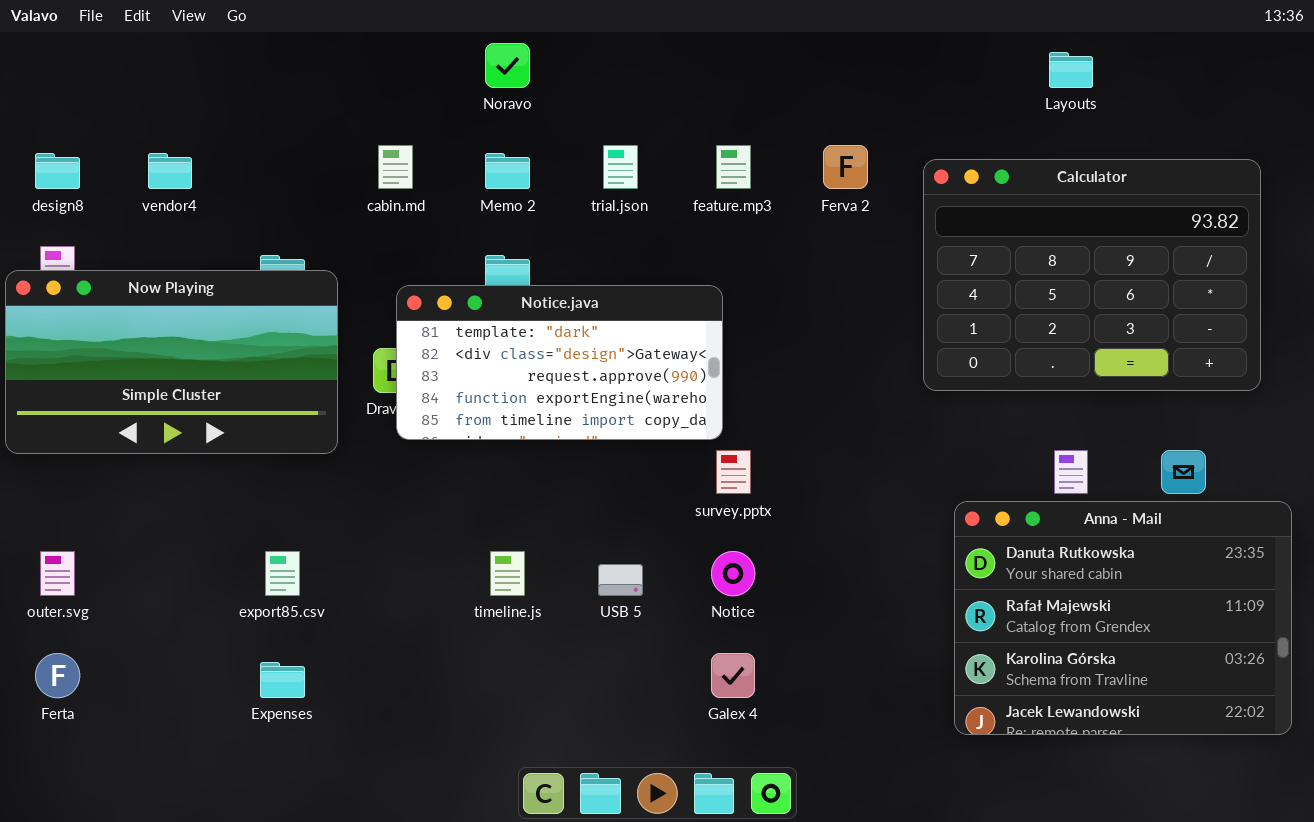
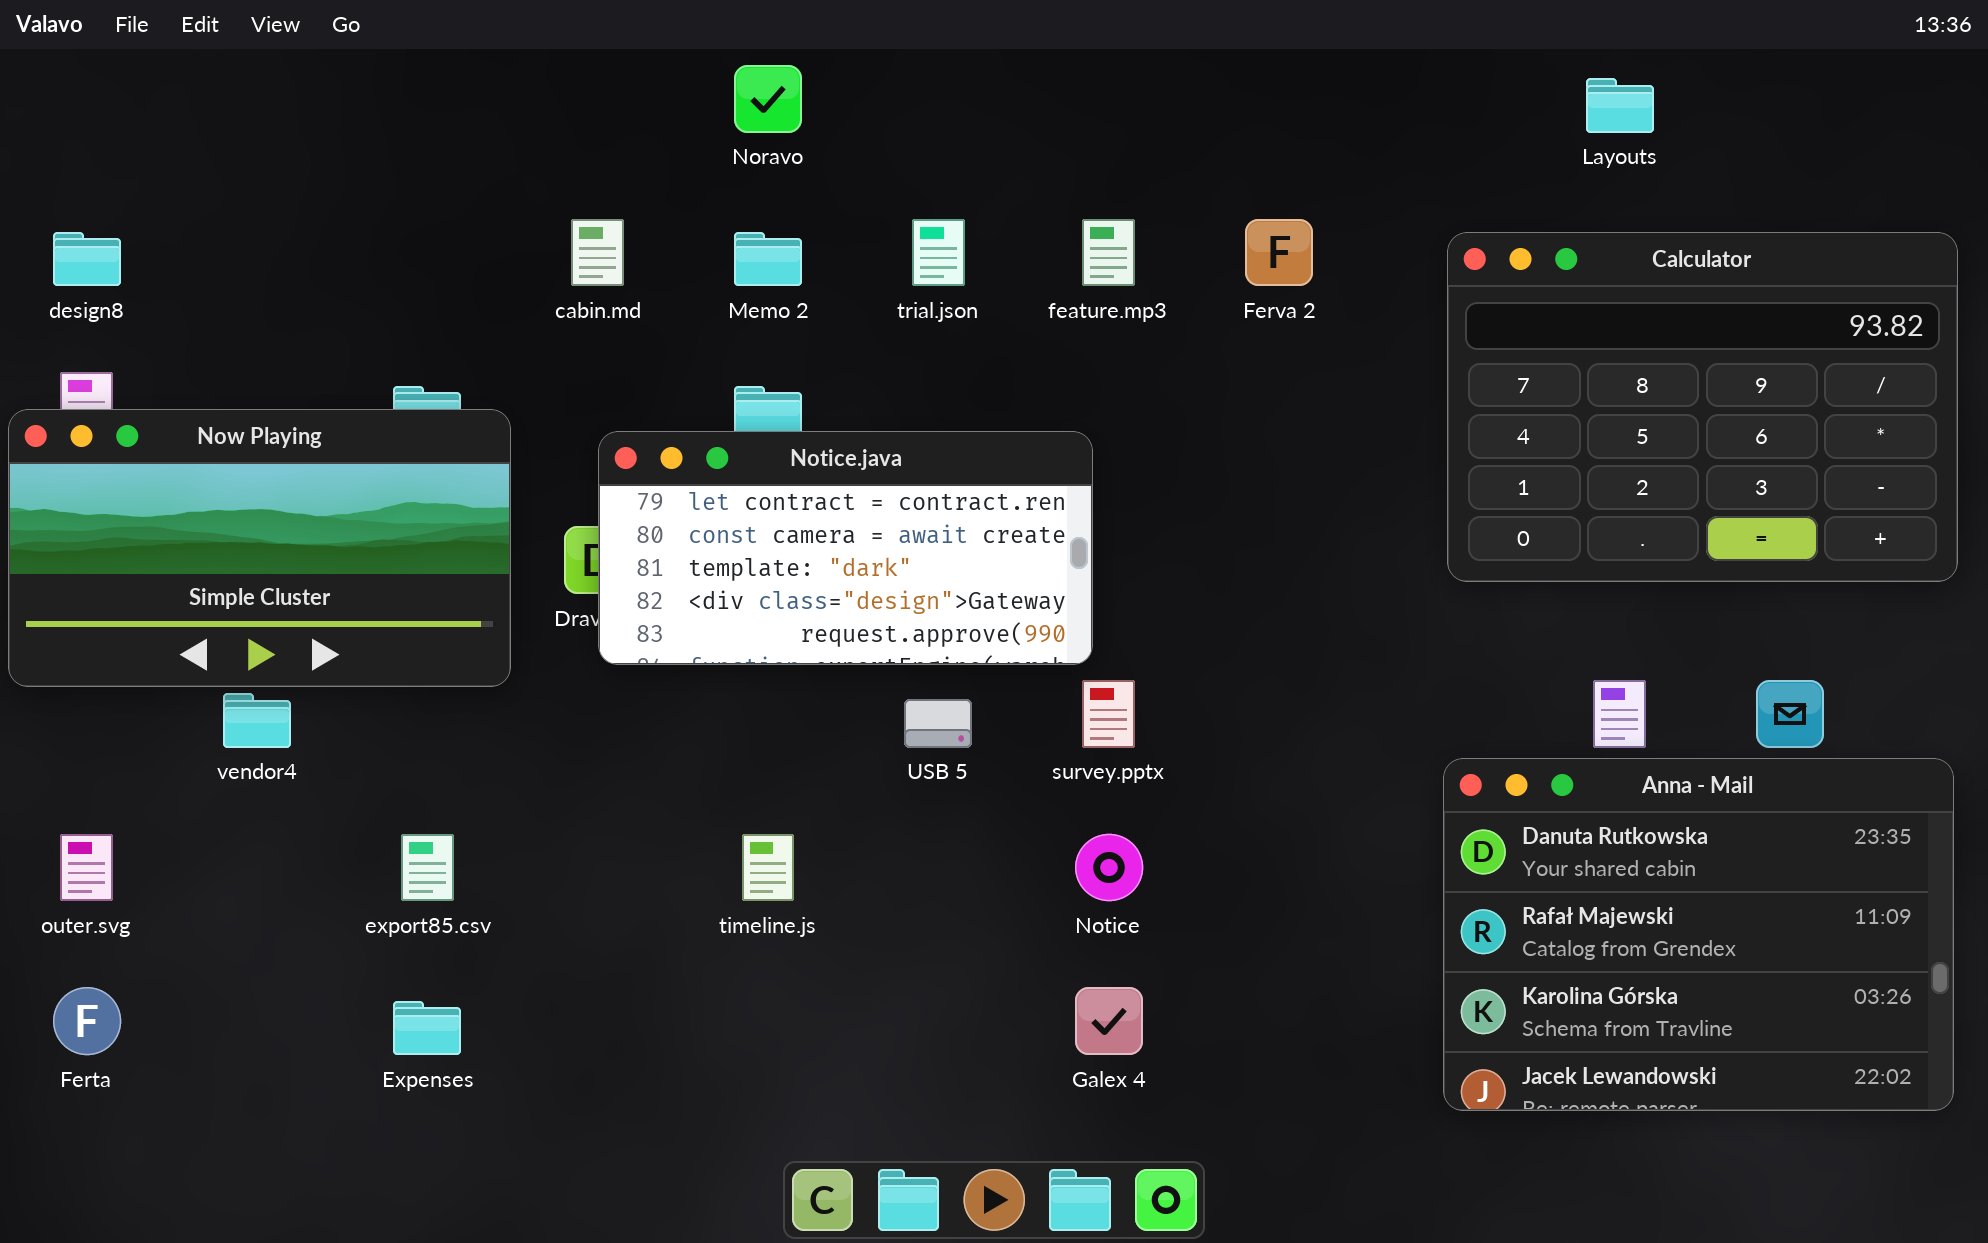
vendor4: [148,153,192,189] -> [223,693,291,748], moved
Calculator: [923,159,1261,391] -> [1447,232,1958,582], moved
Notice.java: [396,285,723,440] -> [598,431,1093,665], scrolled up 2 rows
USB 5: [598,564,643,596] -> [904,699,972,748], moved

